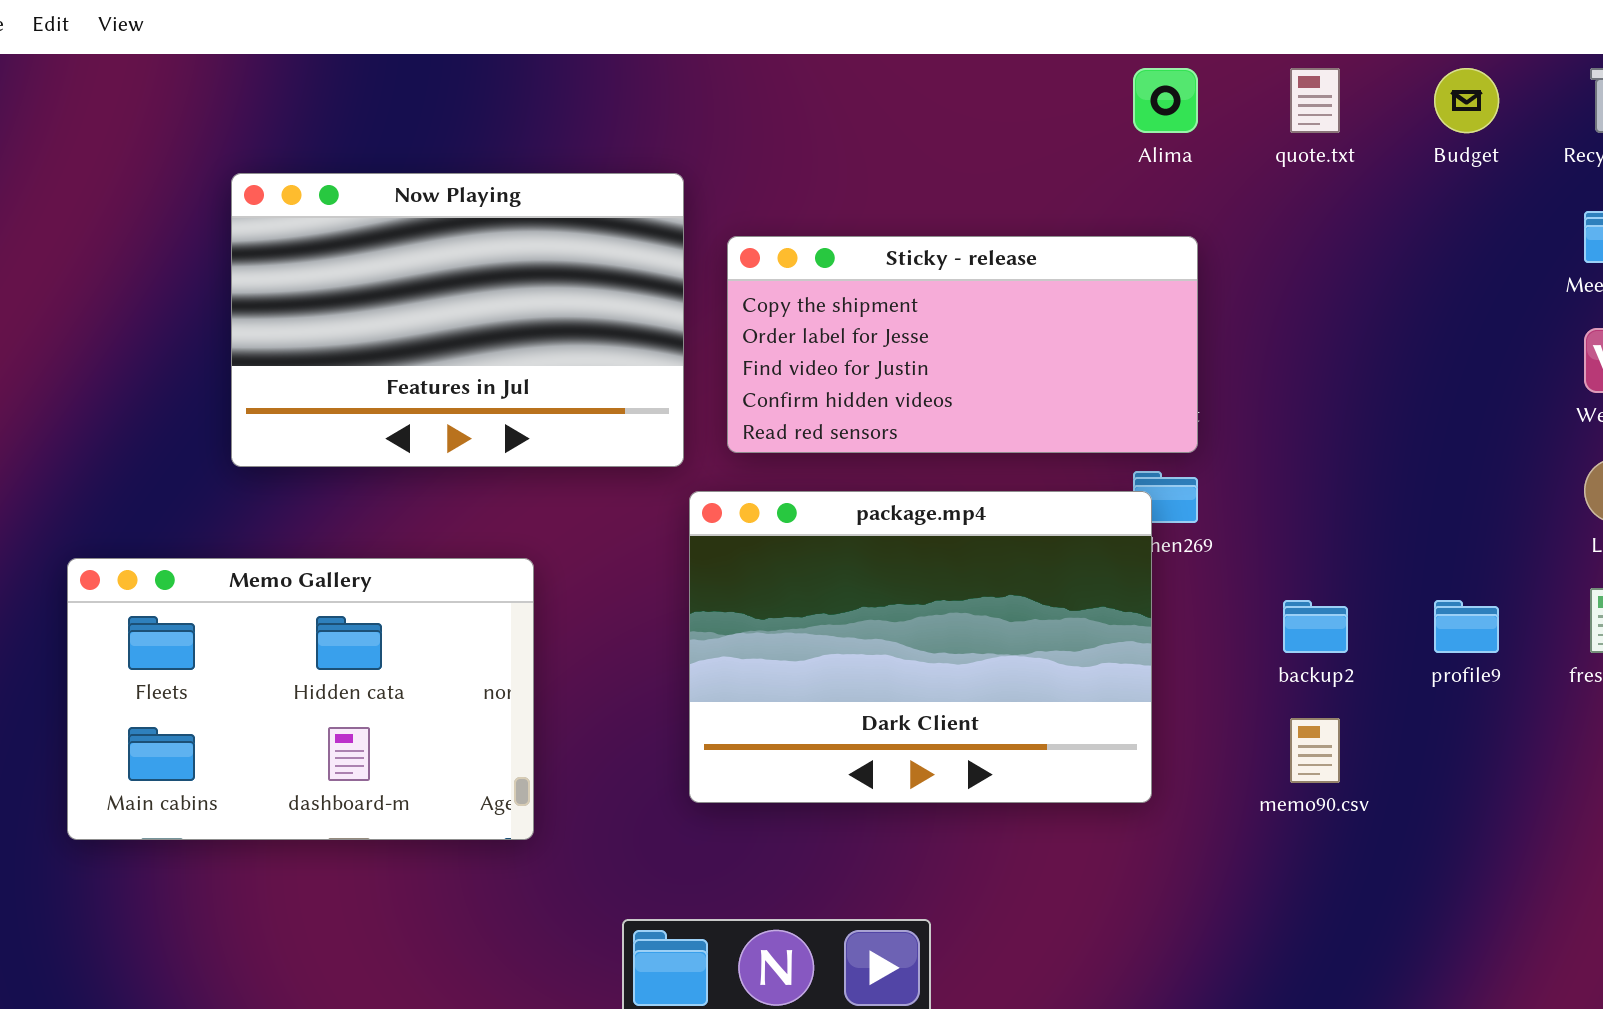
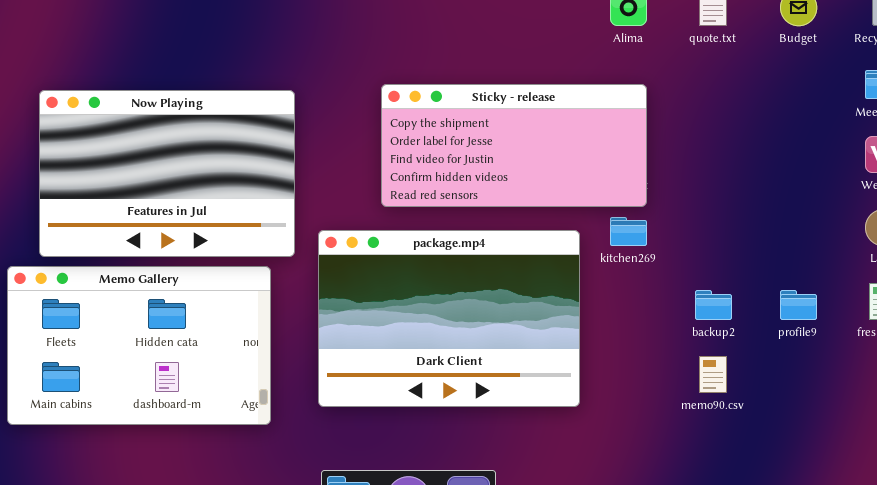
Now Playing: [231,173,684,467] -> [39,90,295,257], moved
package.mp4: [689,491,1152,803] -> [318,230,580,407], moved

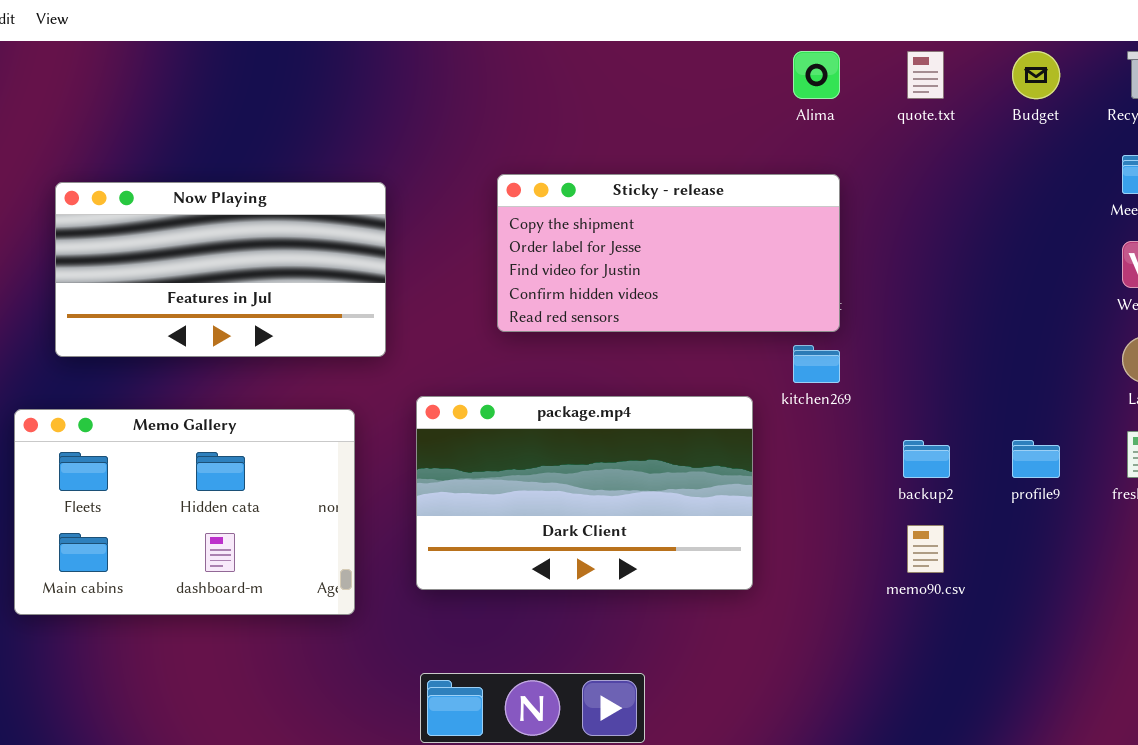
Now Playing: [39,90,295,257] -> [55,182,386,357], resized
package.mp4: [318,230,580,407] -> [416,396,753,590], resized

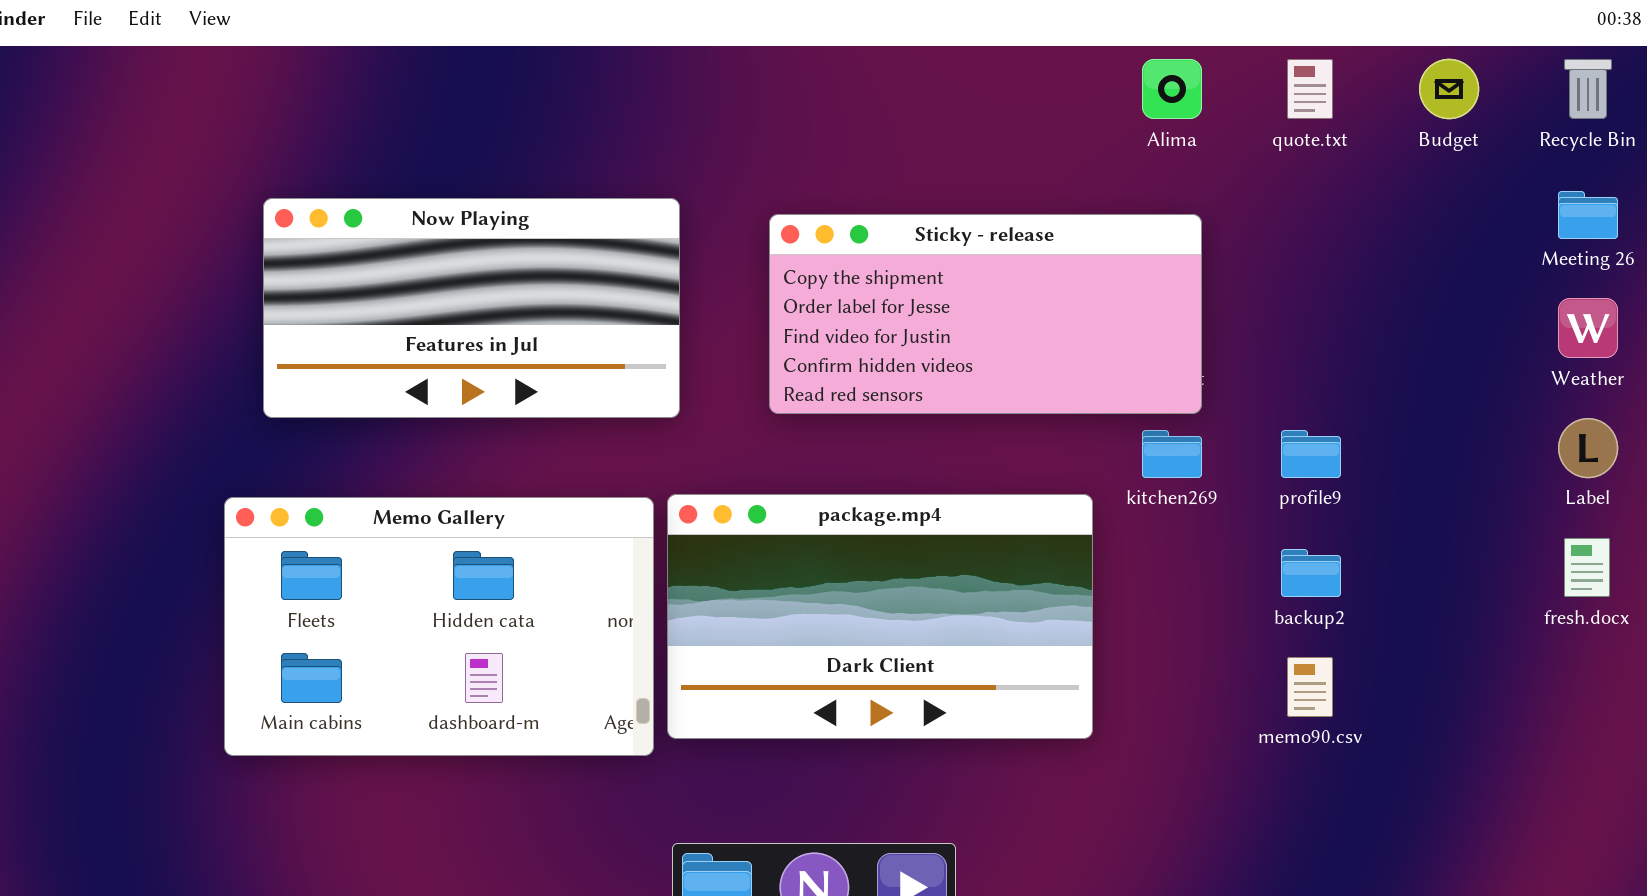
Now Playing: [55,182,386,357] -> [263,198,680,418], moved
Memo Gallery: [14,409,355,615] -> [224,497,654,756], moved
profile9: [1012,440,1060,478] -> [1281,430,1341,478], moved

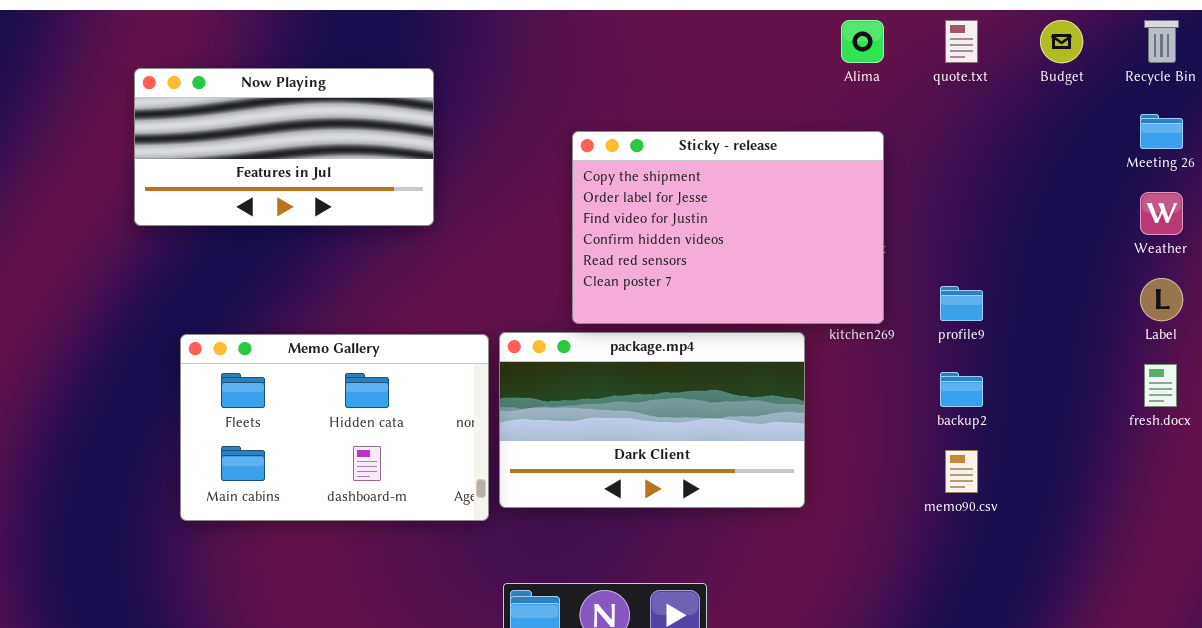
Now Playing: [263,198,680,418] -> [134,68,434,226], moved
Sticky - release: [769,214,1202,414] -> [572,131,884,324], resized

